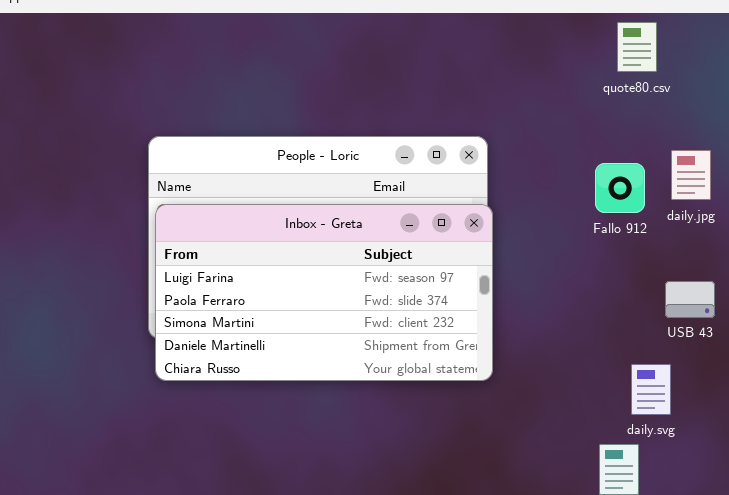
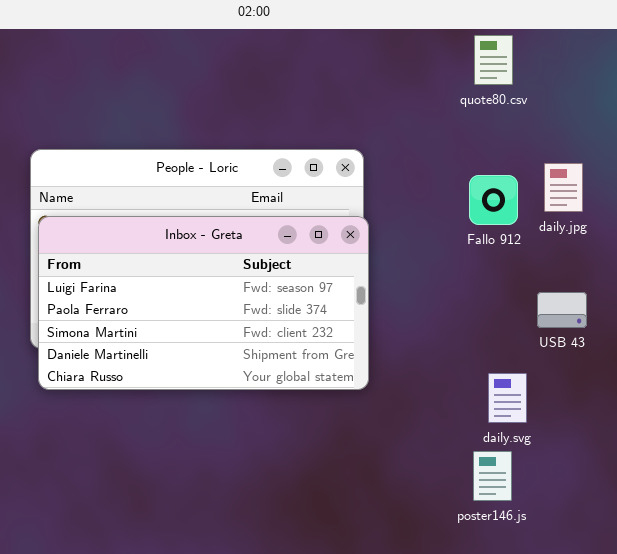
quote80.csv: [617,22,657,72] -> [474,35,513,85], moved
daily.svg: [631,364,671,415] -> [488,373,527,423], moved

